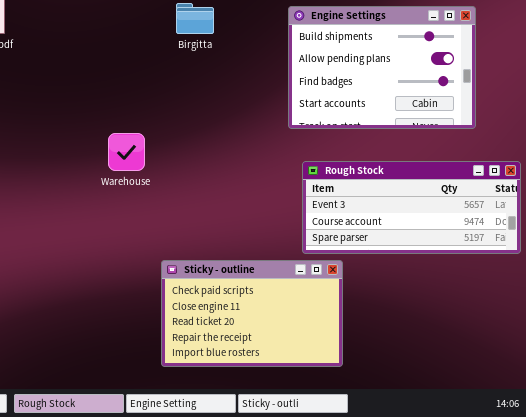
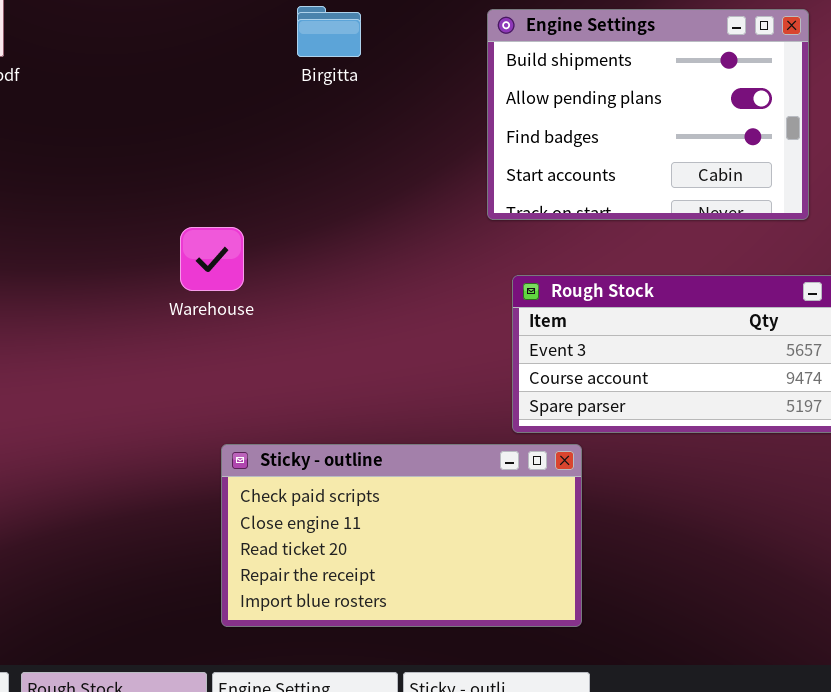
Sticky - outline: [161,260,343,367] -> [221,444,582,627], resized

